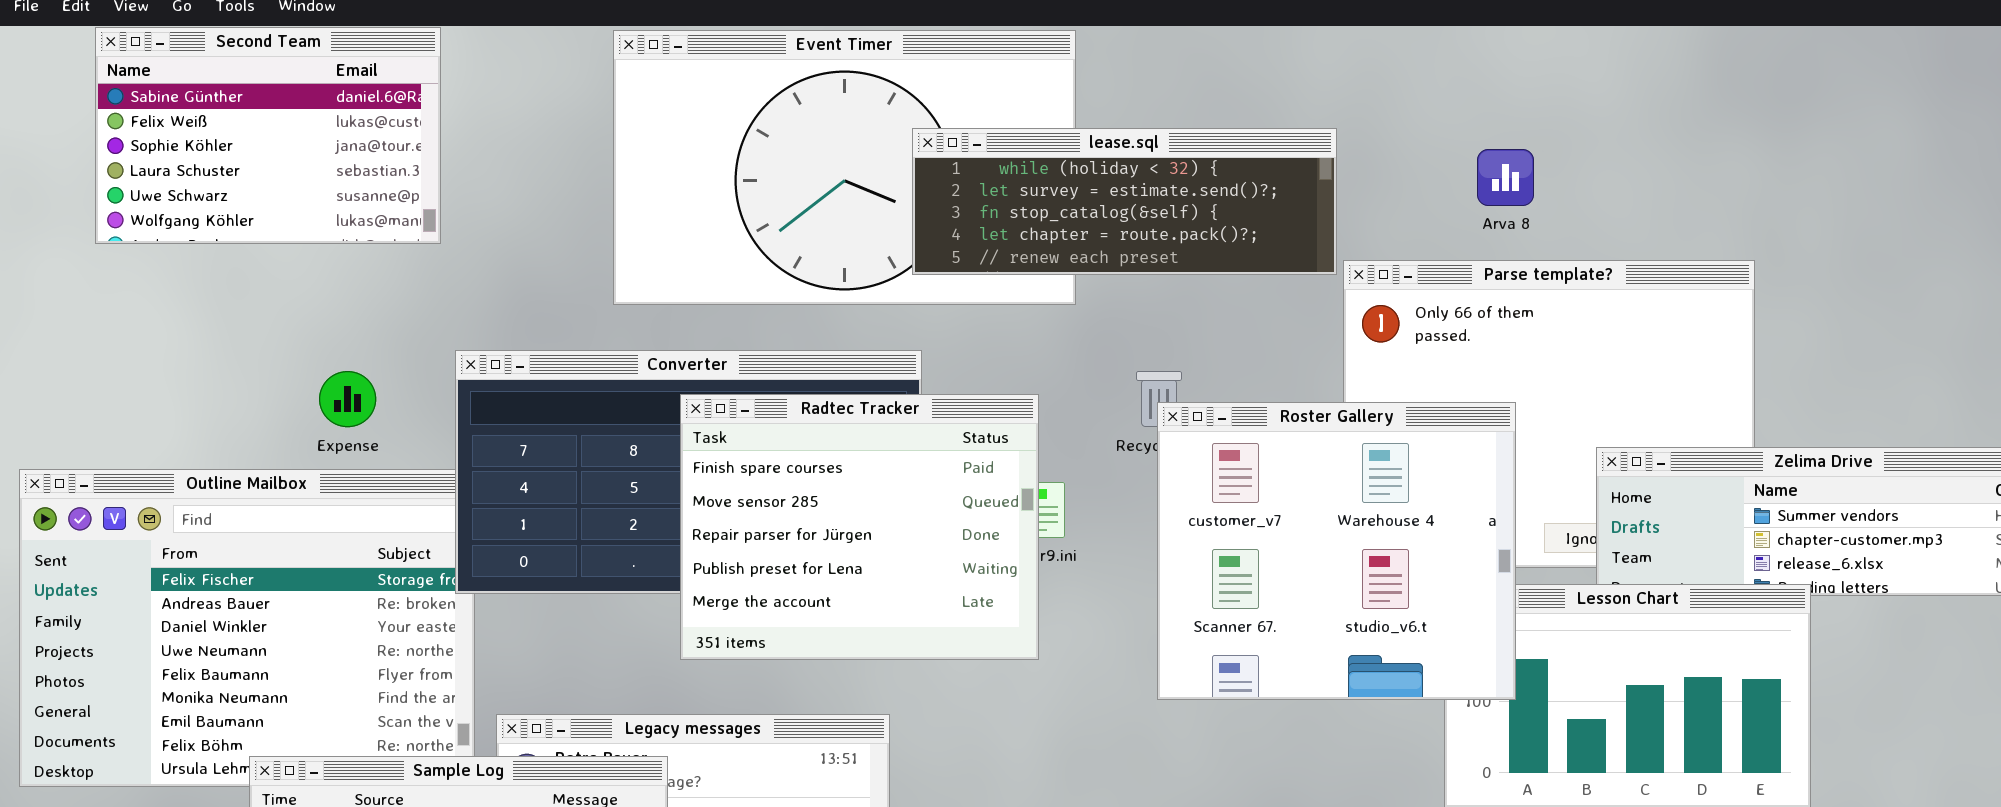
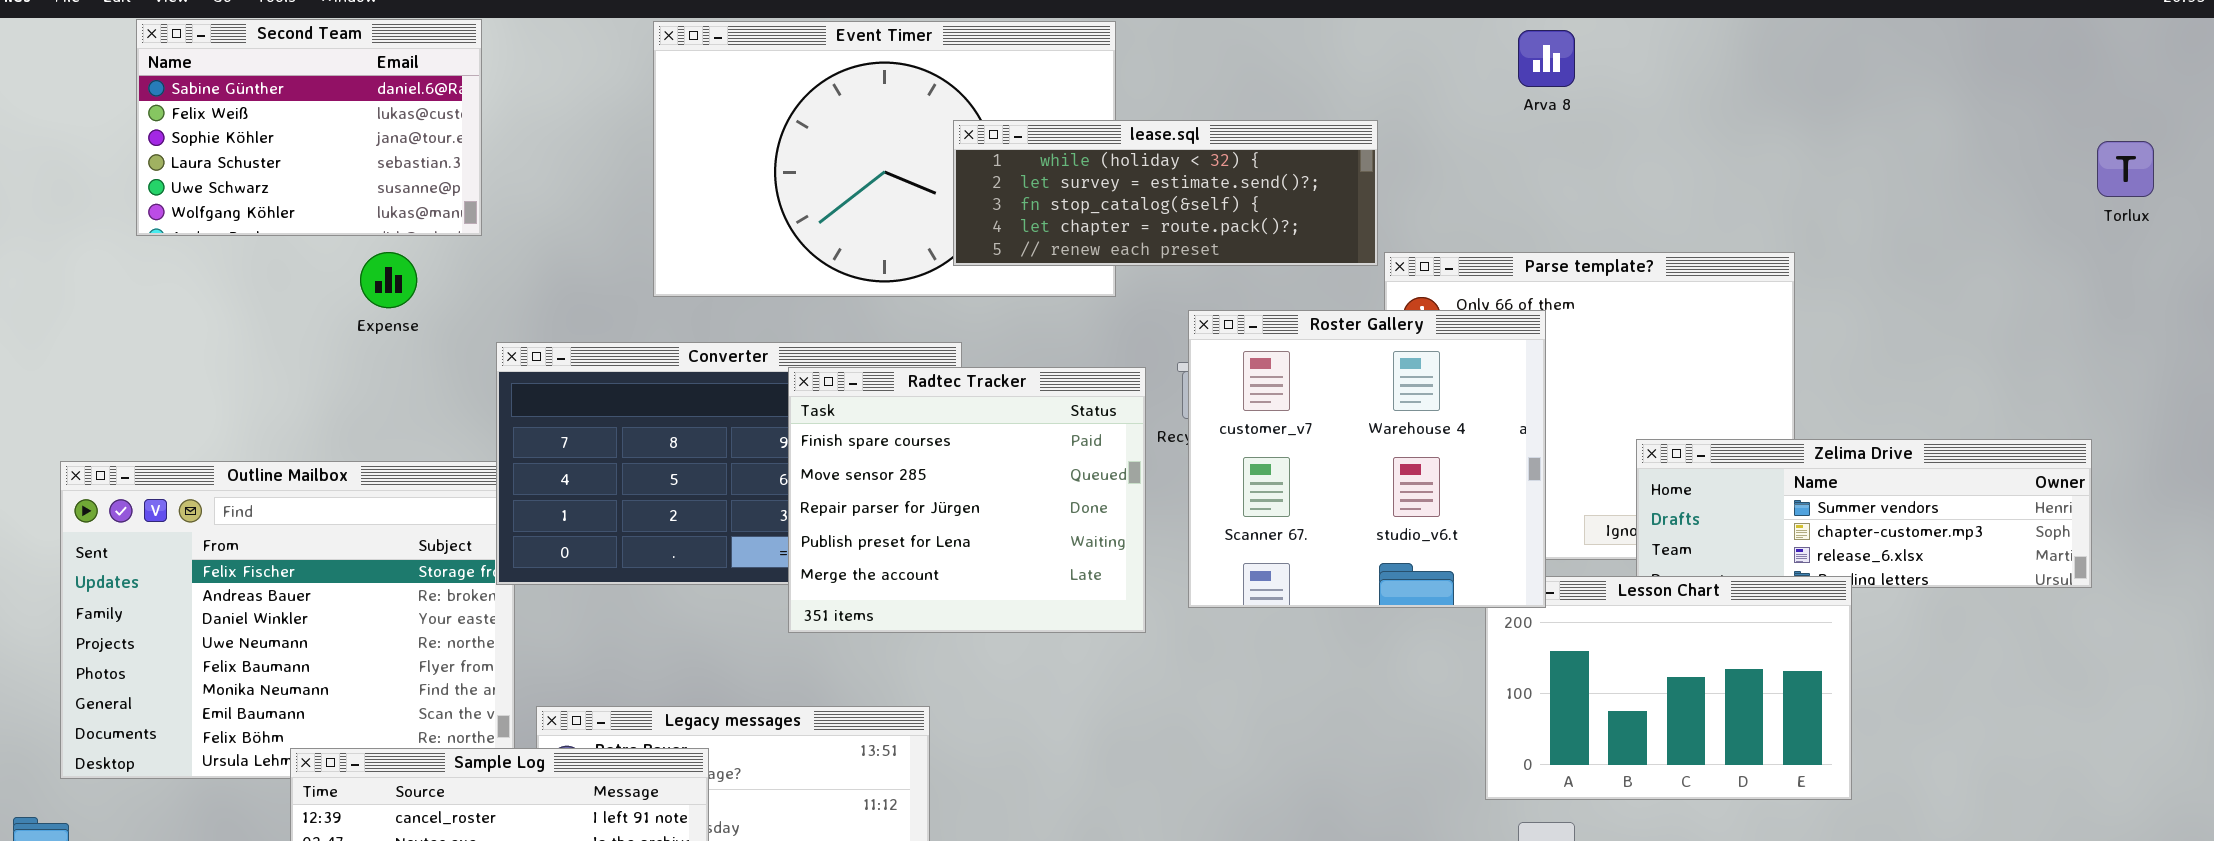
Arva 8: [1477,149,1534,206] -> [1518,30,1575,87], moved
Expense: [319,371,376,427] -> [360,252,417,308], moved
Radtec Tracker: [680,394,1039,660] -> [788,367,1146,633], moved
Roster Gallery: [1157,402,1516,700] -> [1188,310,1546,608], moved

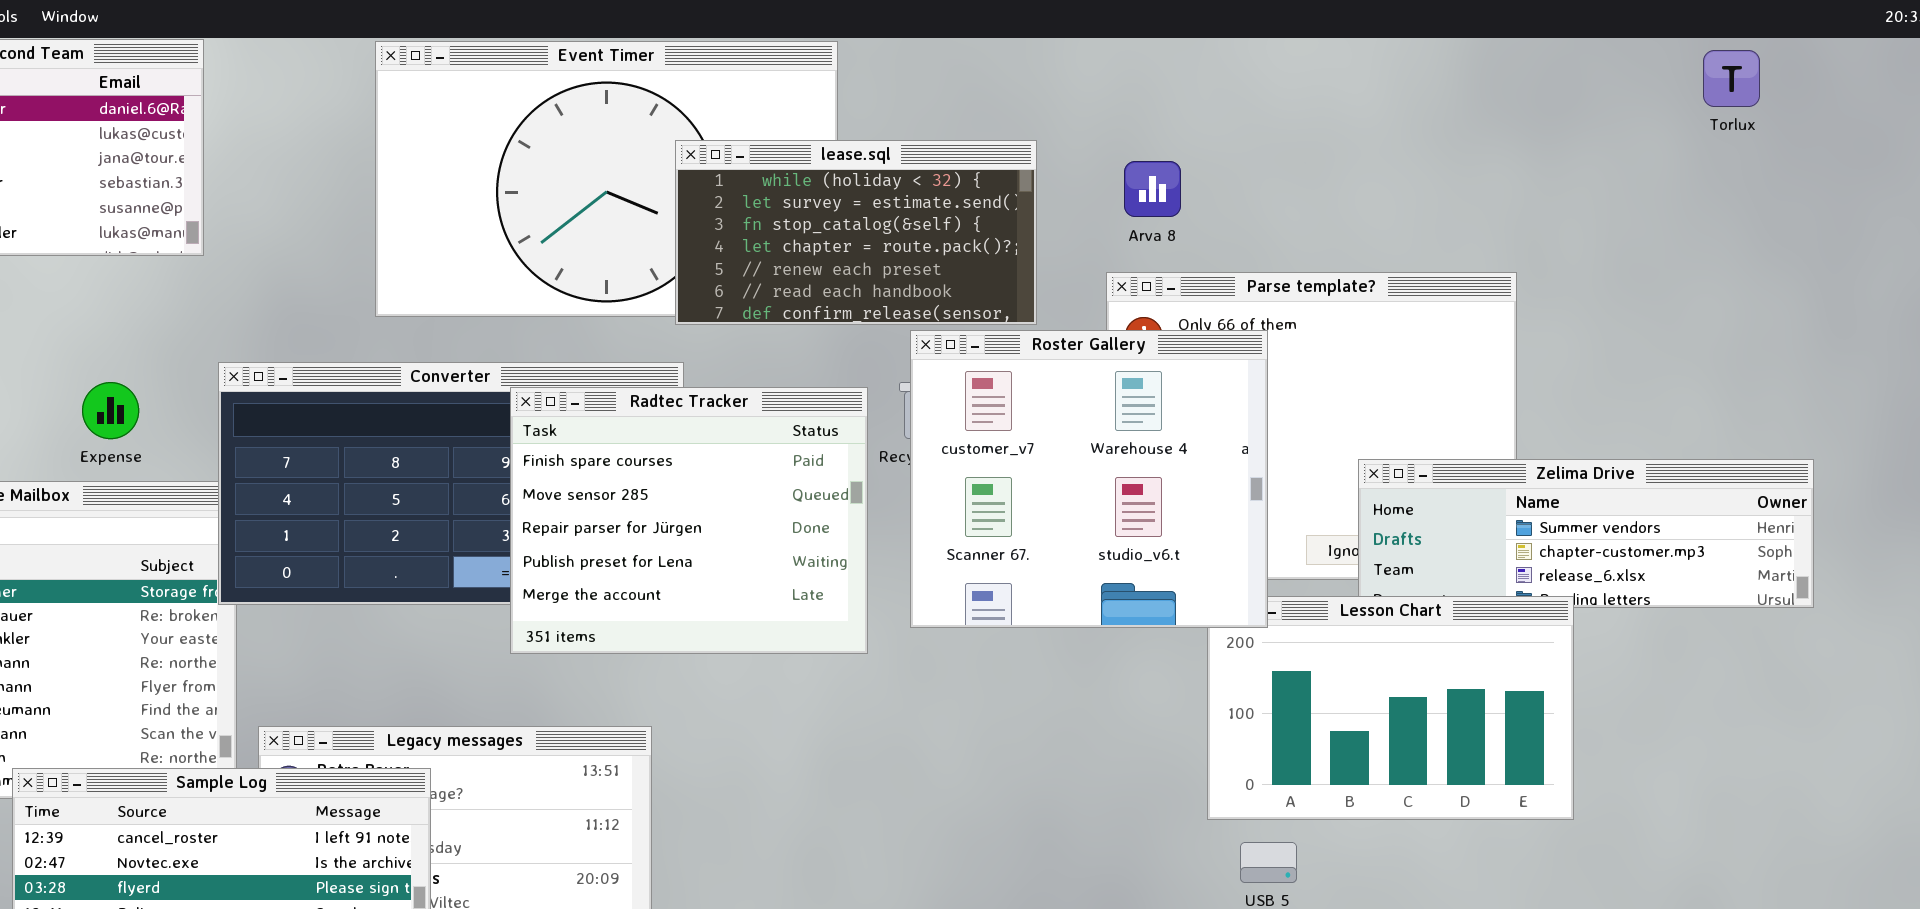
Arva 8: [1518,30,1575,87] -> [1124,161,1181,217], moved
lease.sql: [953,120,1378,266] -> [675,140,1037,325], resized
Torlux: [2097,141,2154,197] -> [1703,50,1760,107], moved
Expense: [360,252,417,308] -> [82,382,139,439], moved

